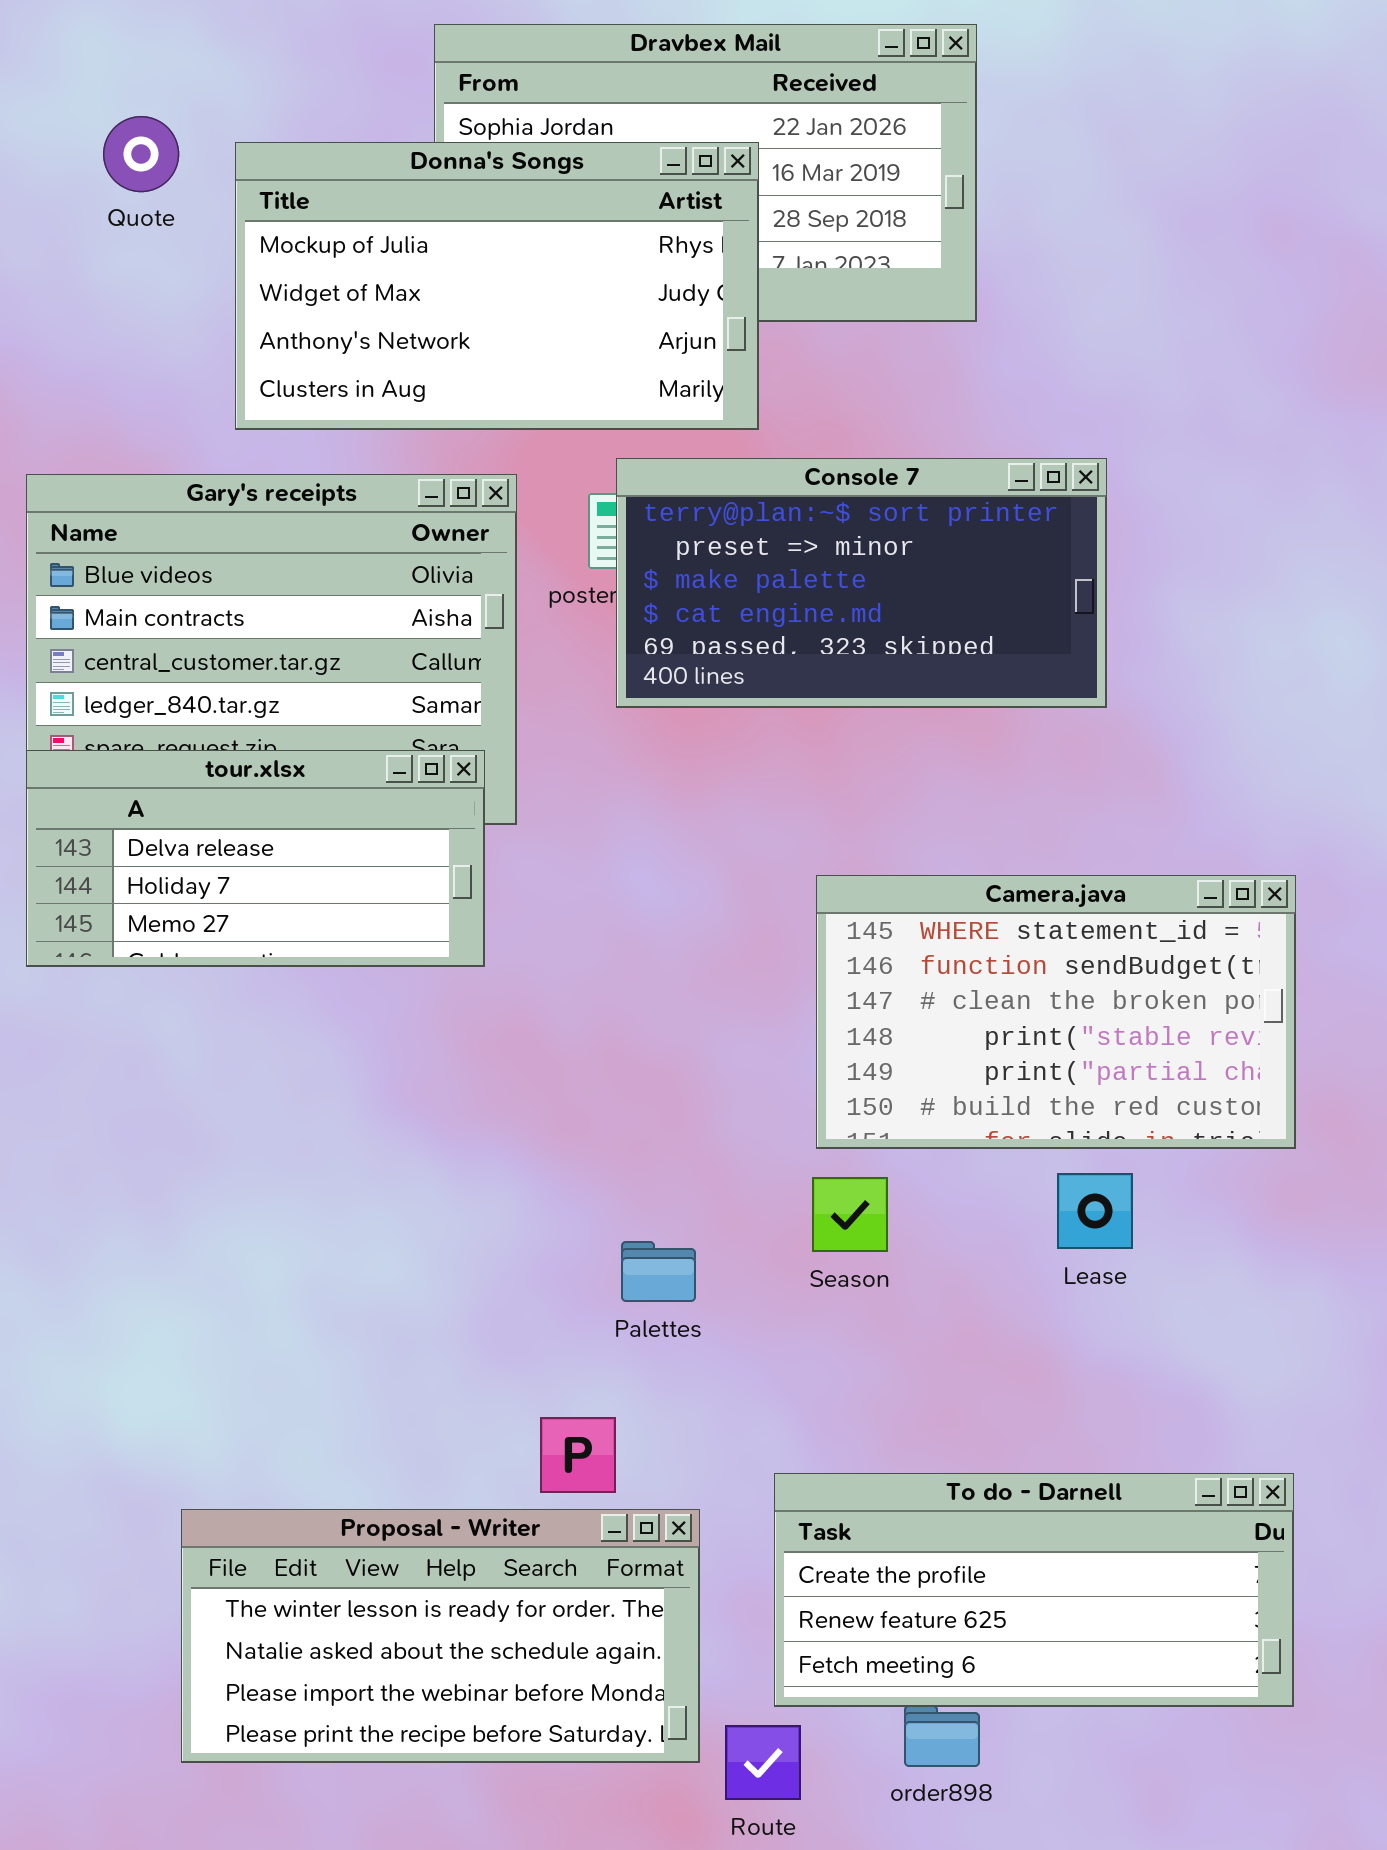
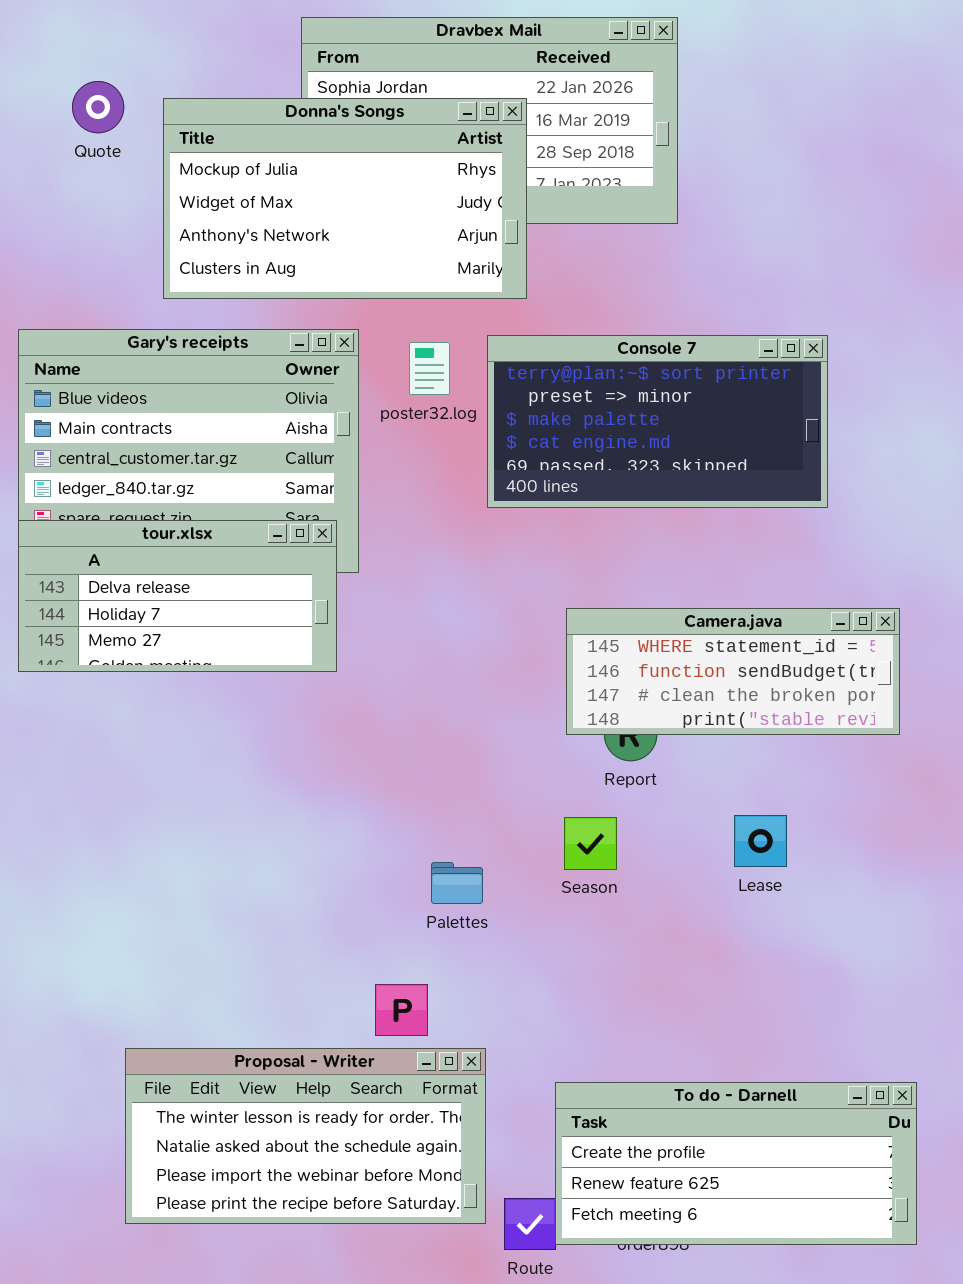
Console 7: [616,458,1107,708] -> [487,335,828,508], moved
Camera.java: [816,875,1296,1149] -> [566,608,900,735], resized
To do - Darnell: [774,1473,1294,1707] -> [555,1082,917,1245], moved

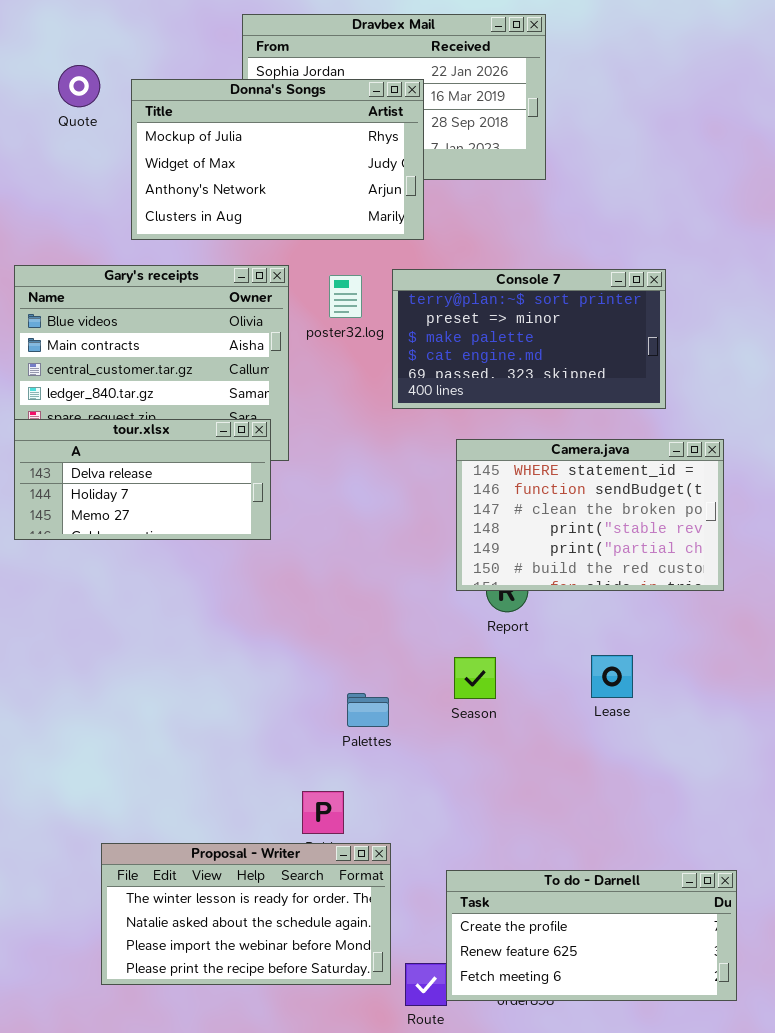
Camera.java: [566,608,900,735] -> [456,439,724,591], resized

